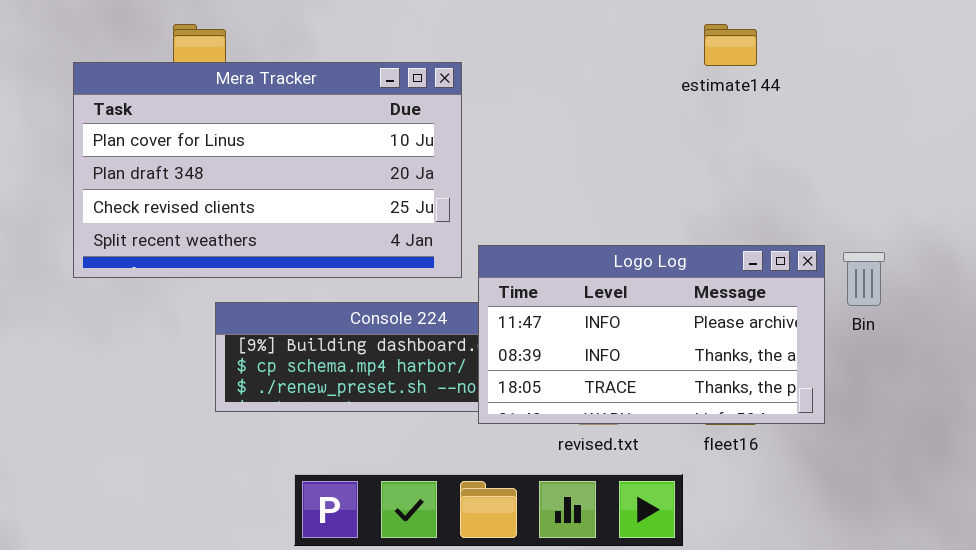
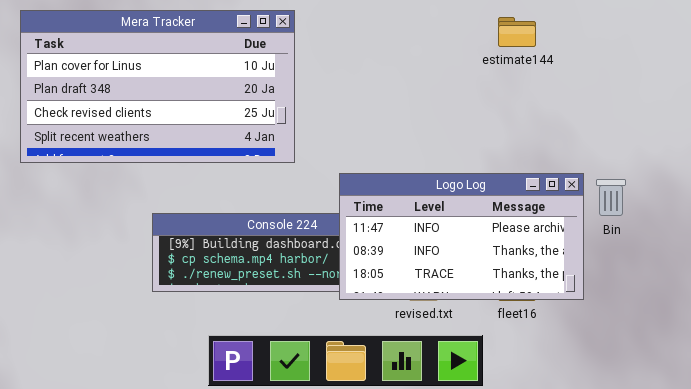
Mera Tracker: [73,62,462,278] -> [20,10,295,163], moved

